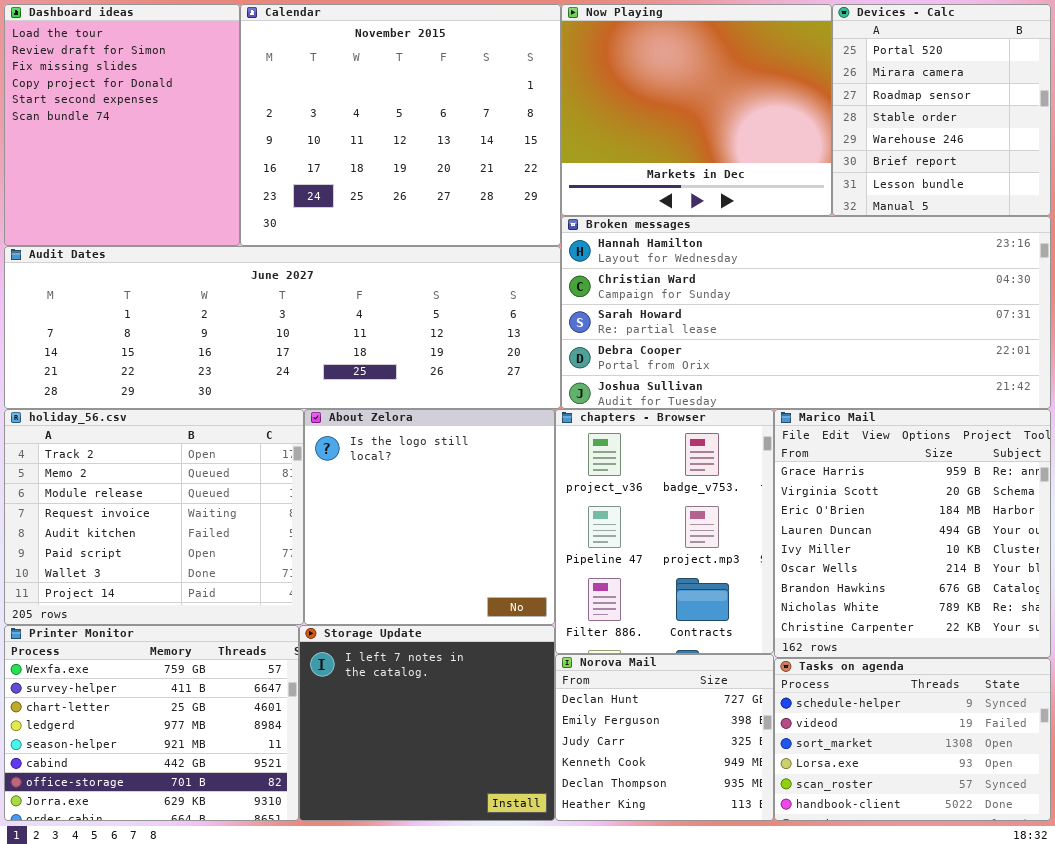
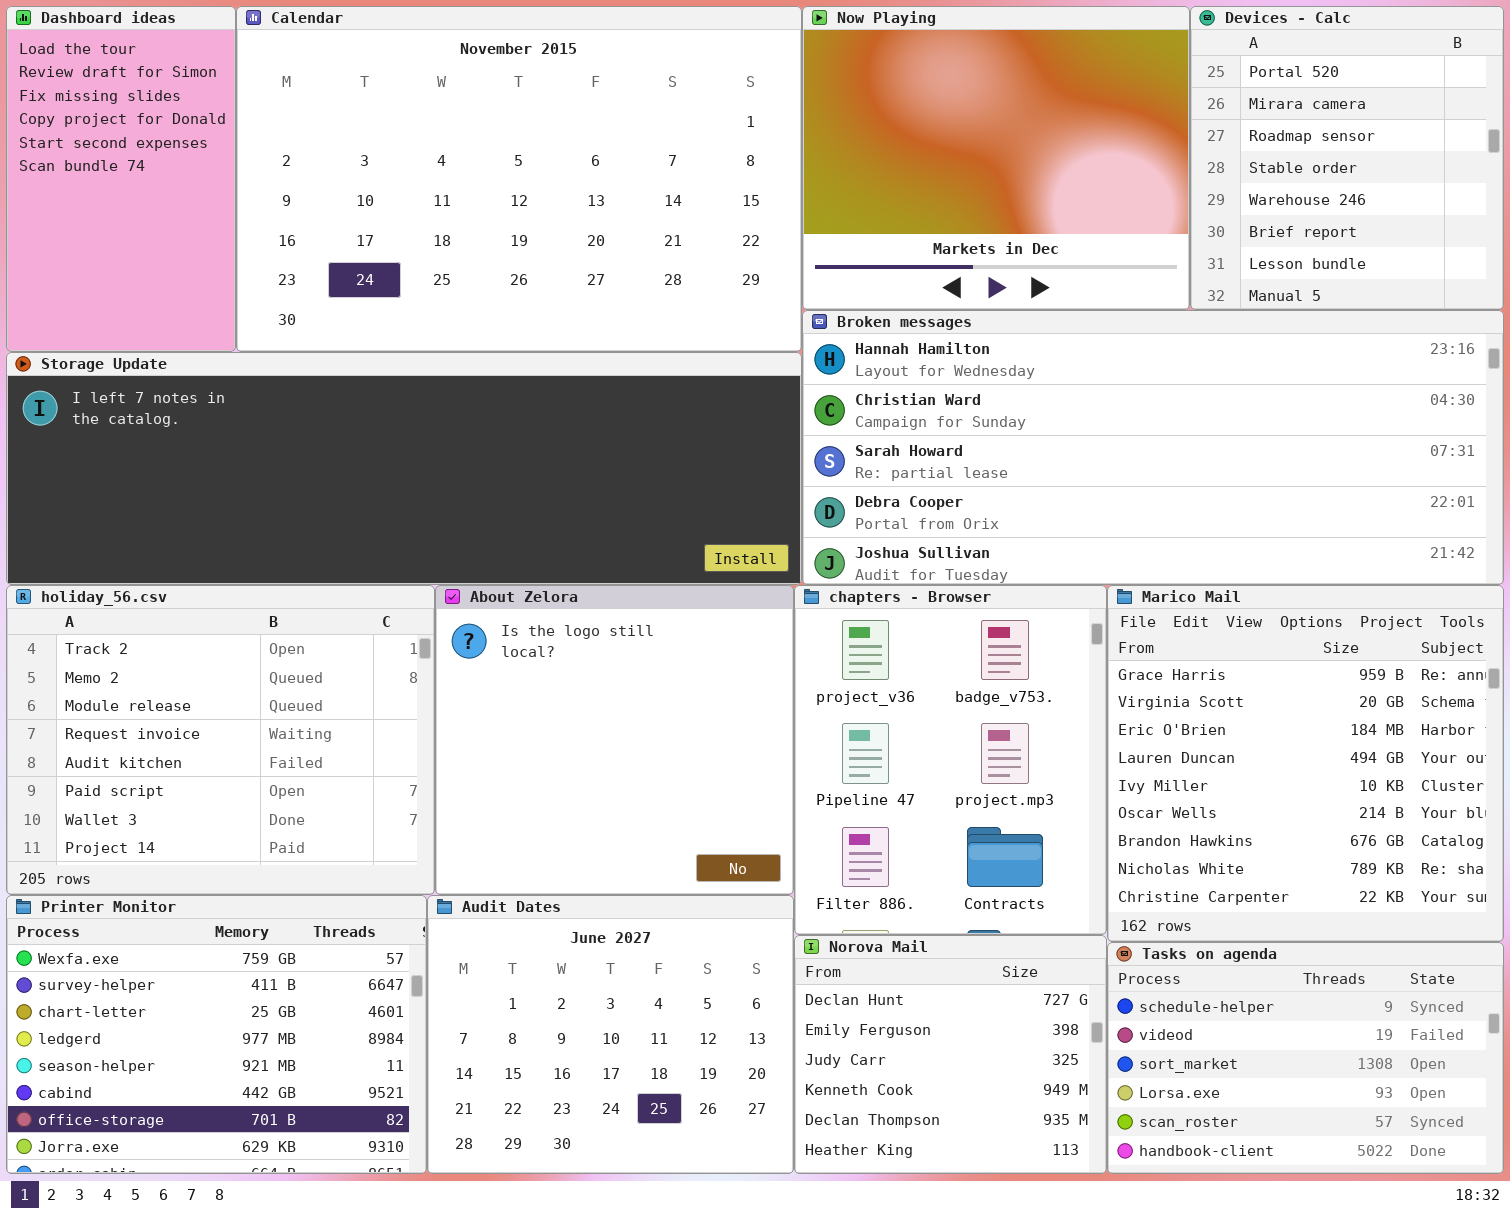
Dashboard ideas: [4,4,240,246] -> [6,6,236,352], resized
Calendar: [240,4,561,246] -> [236,6,802,352], resized
Audit Dates: [4,246,561,409] -> [427,895,794,1174], moved, resized
Storage Update: [299,625,555,821] -> [6,352,802,585], moved, resized

